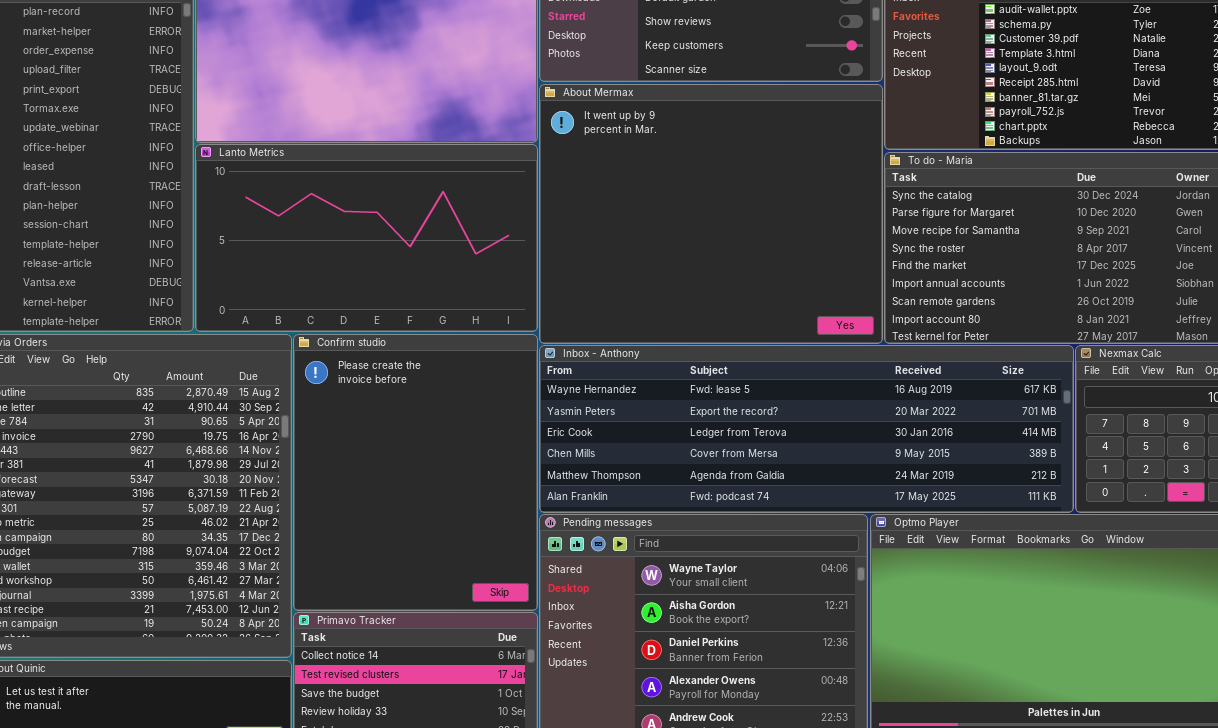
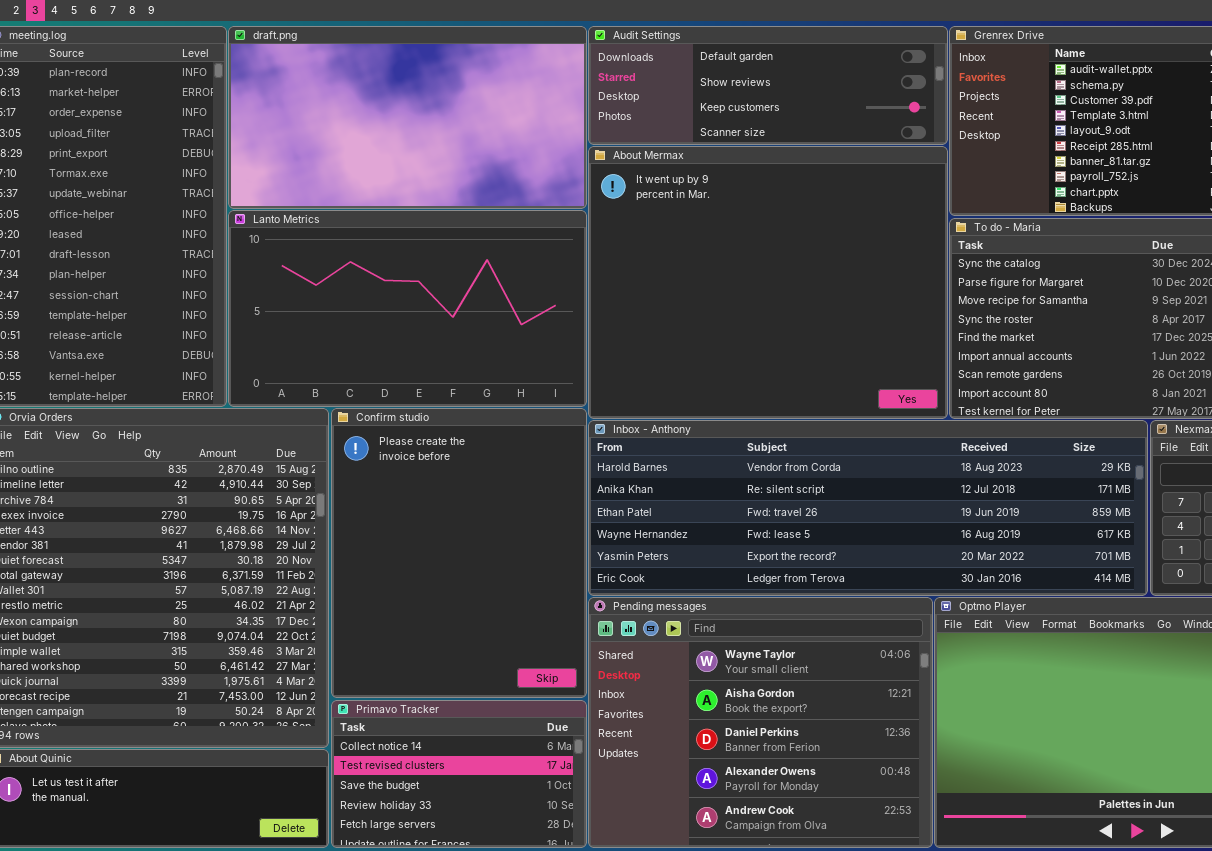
Inbox - Anthony: [539,345,1074,513] -> [588,420,1148,596], scrolled up 3 rows

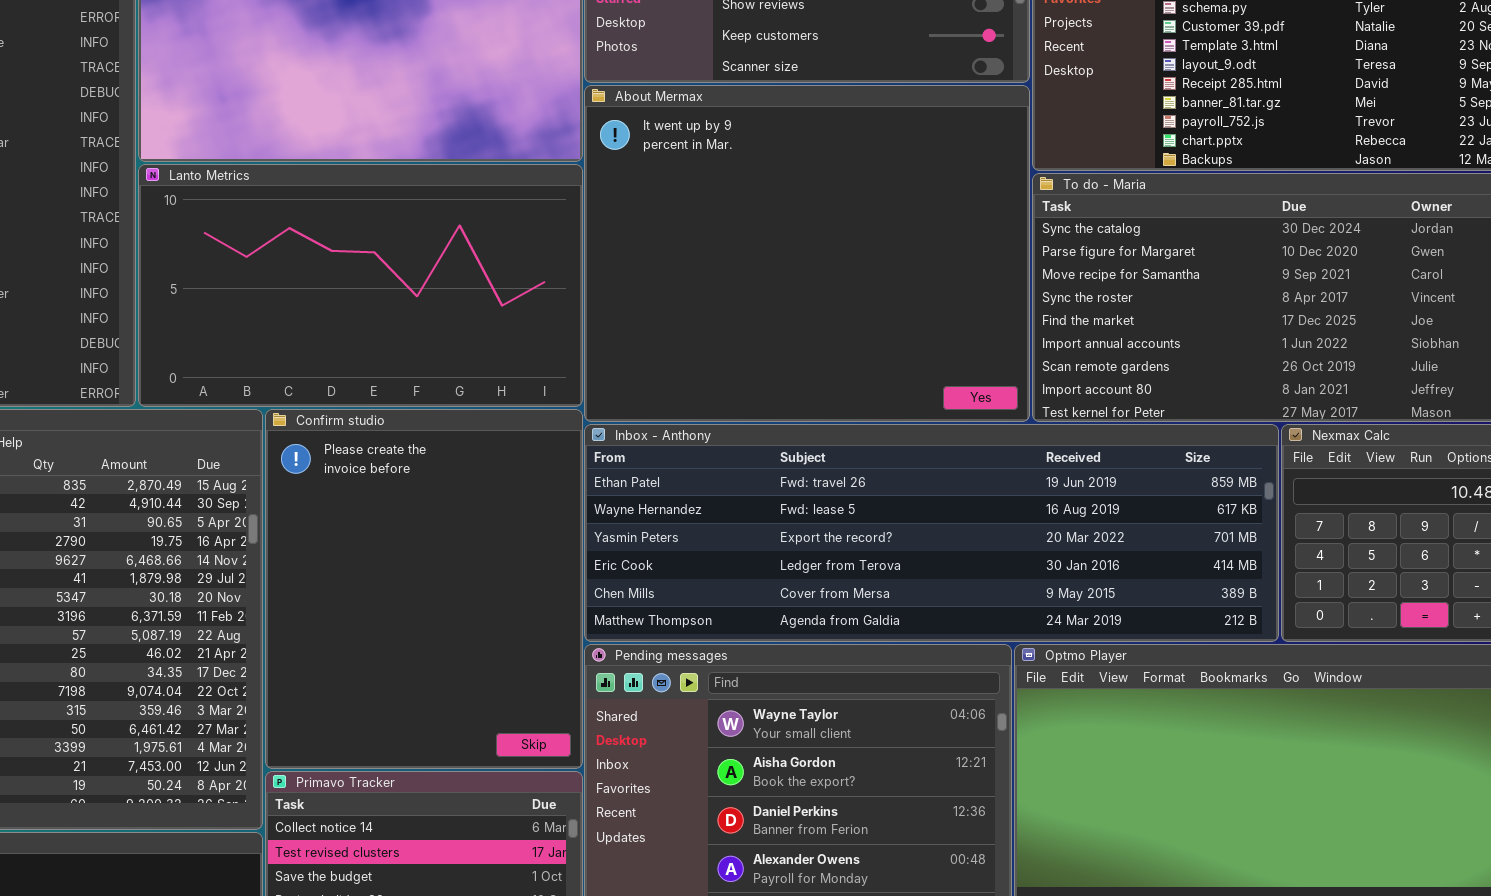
Inbox - Anthony: [588,420,1148,596] -> [584,424,1279,642], scrolled down 2 rows

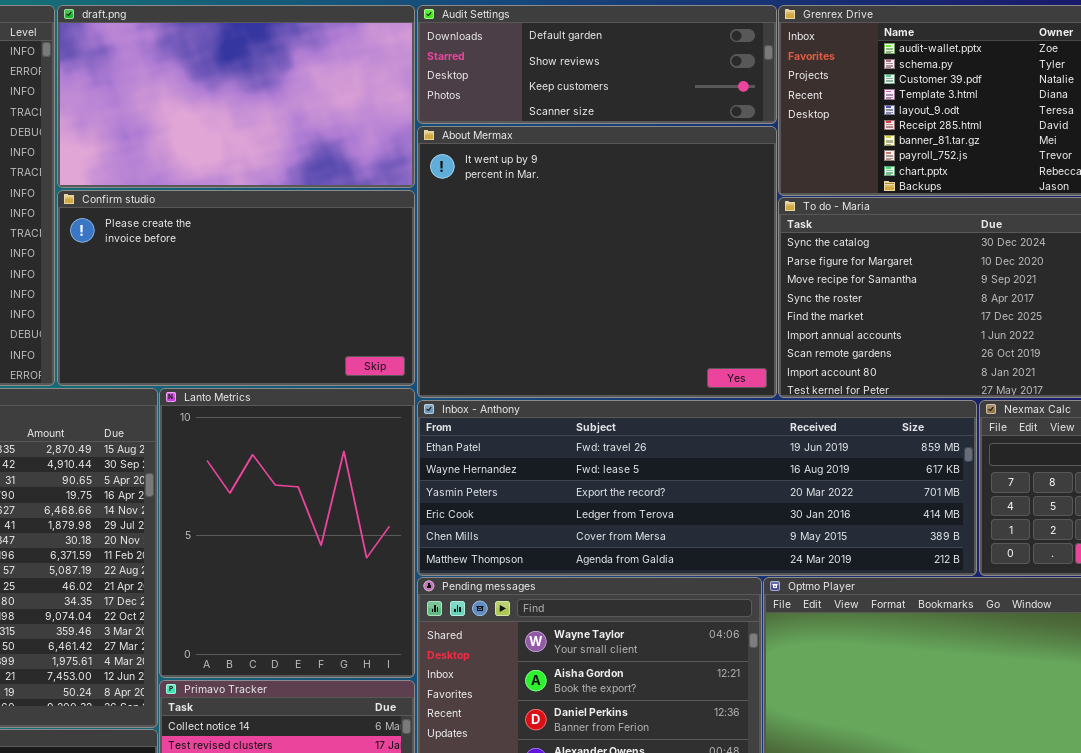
Lanto Metrics: [138,164,583,407] -> [159,388,415,678], moved, resized
Confirm studio: [265,409,583,769] -> [57,190,415,386], moved, resized

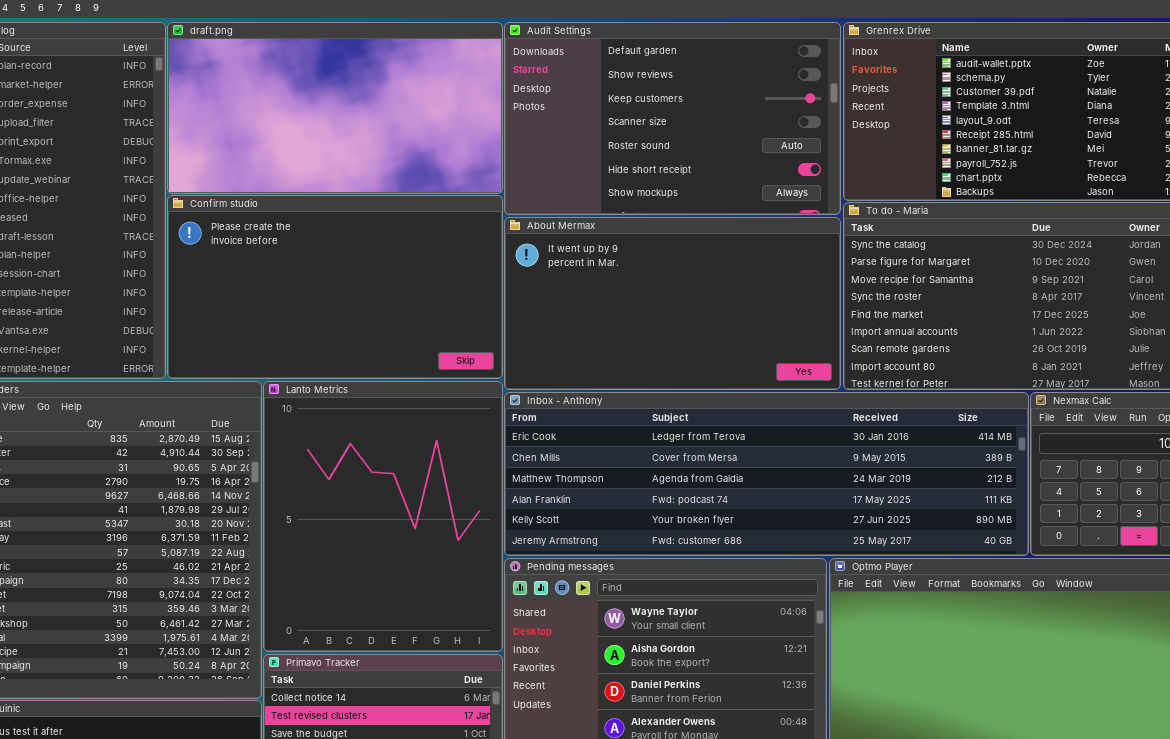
Audit Settings: [417,5,777,124] -> [504,22,841,215], resized
About Mermax: [417,126,777,398] -> [504,217,841,390], resized
Inbox - Anthony: [417,400,977,576] -> [504,392,1029,556], scrolled down 3 rows

